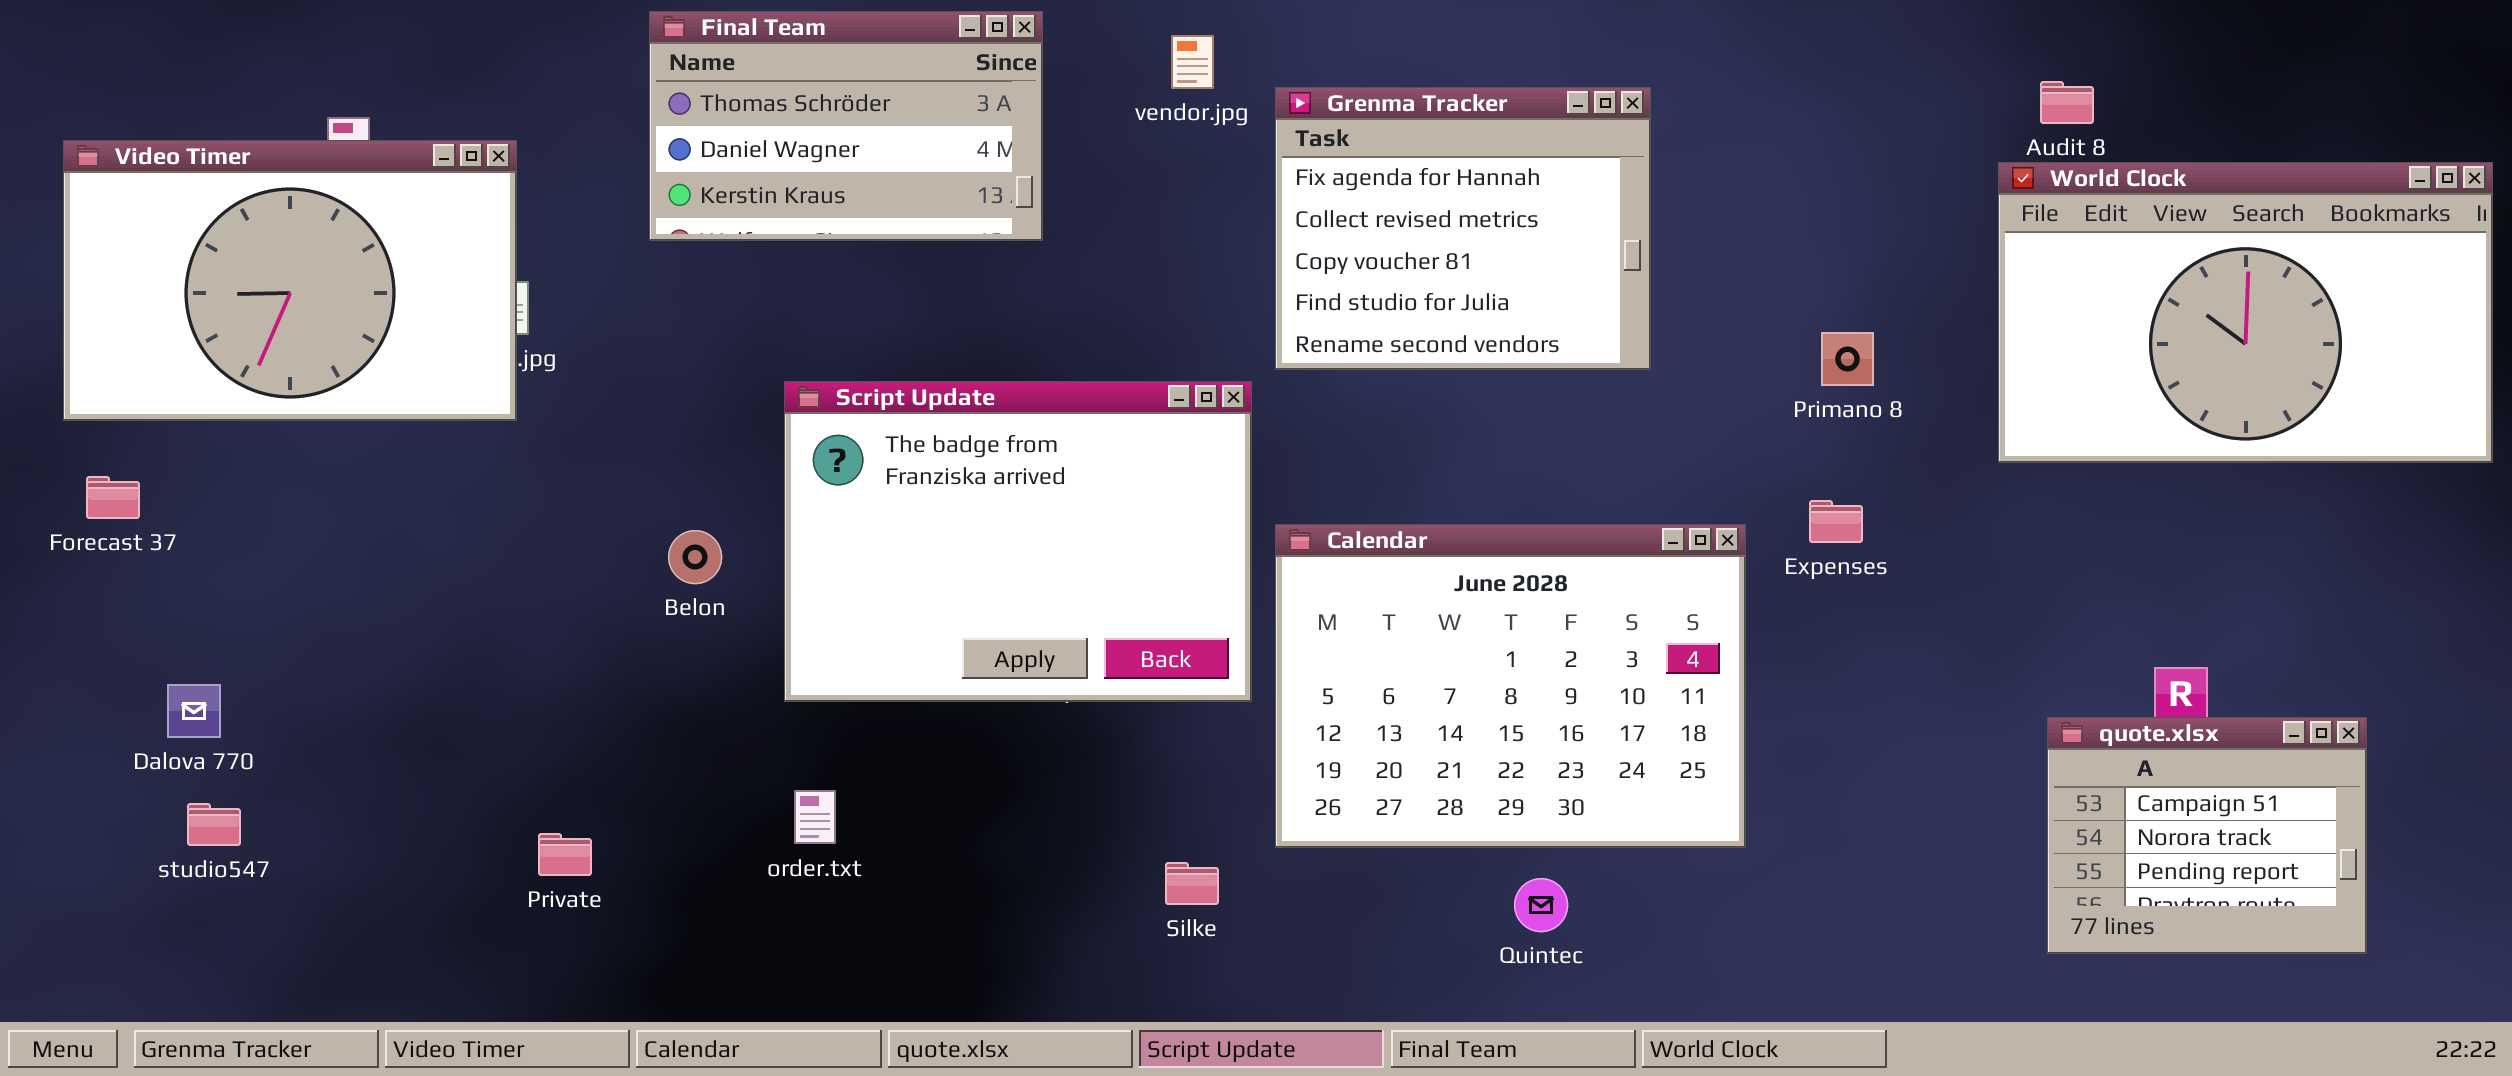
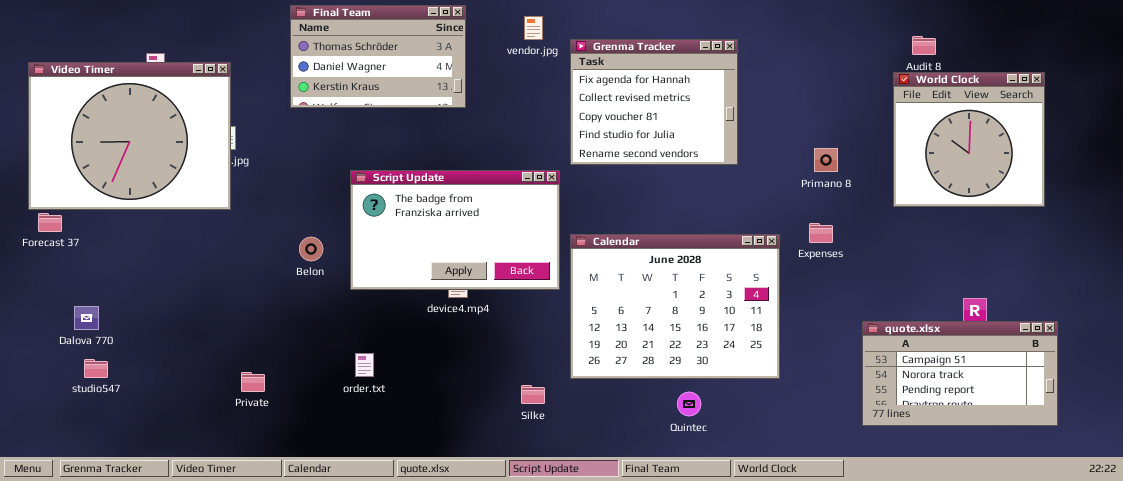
Video Timer: [63,140,517,421] -> [28,62,231,210], resized
World Clock: [1998,162,2493,463] -> [893,72,1045,207], resized
Script Update: [784,381,1252,702] -> [350,170,560,290], resized
quote.xlsx: [2047,717,2367,954] -> [862,321,1058,426], resized

